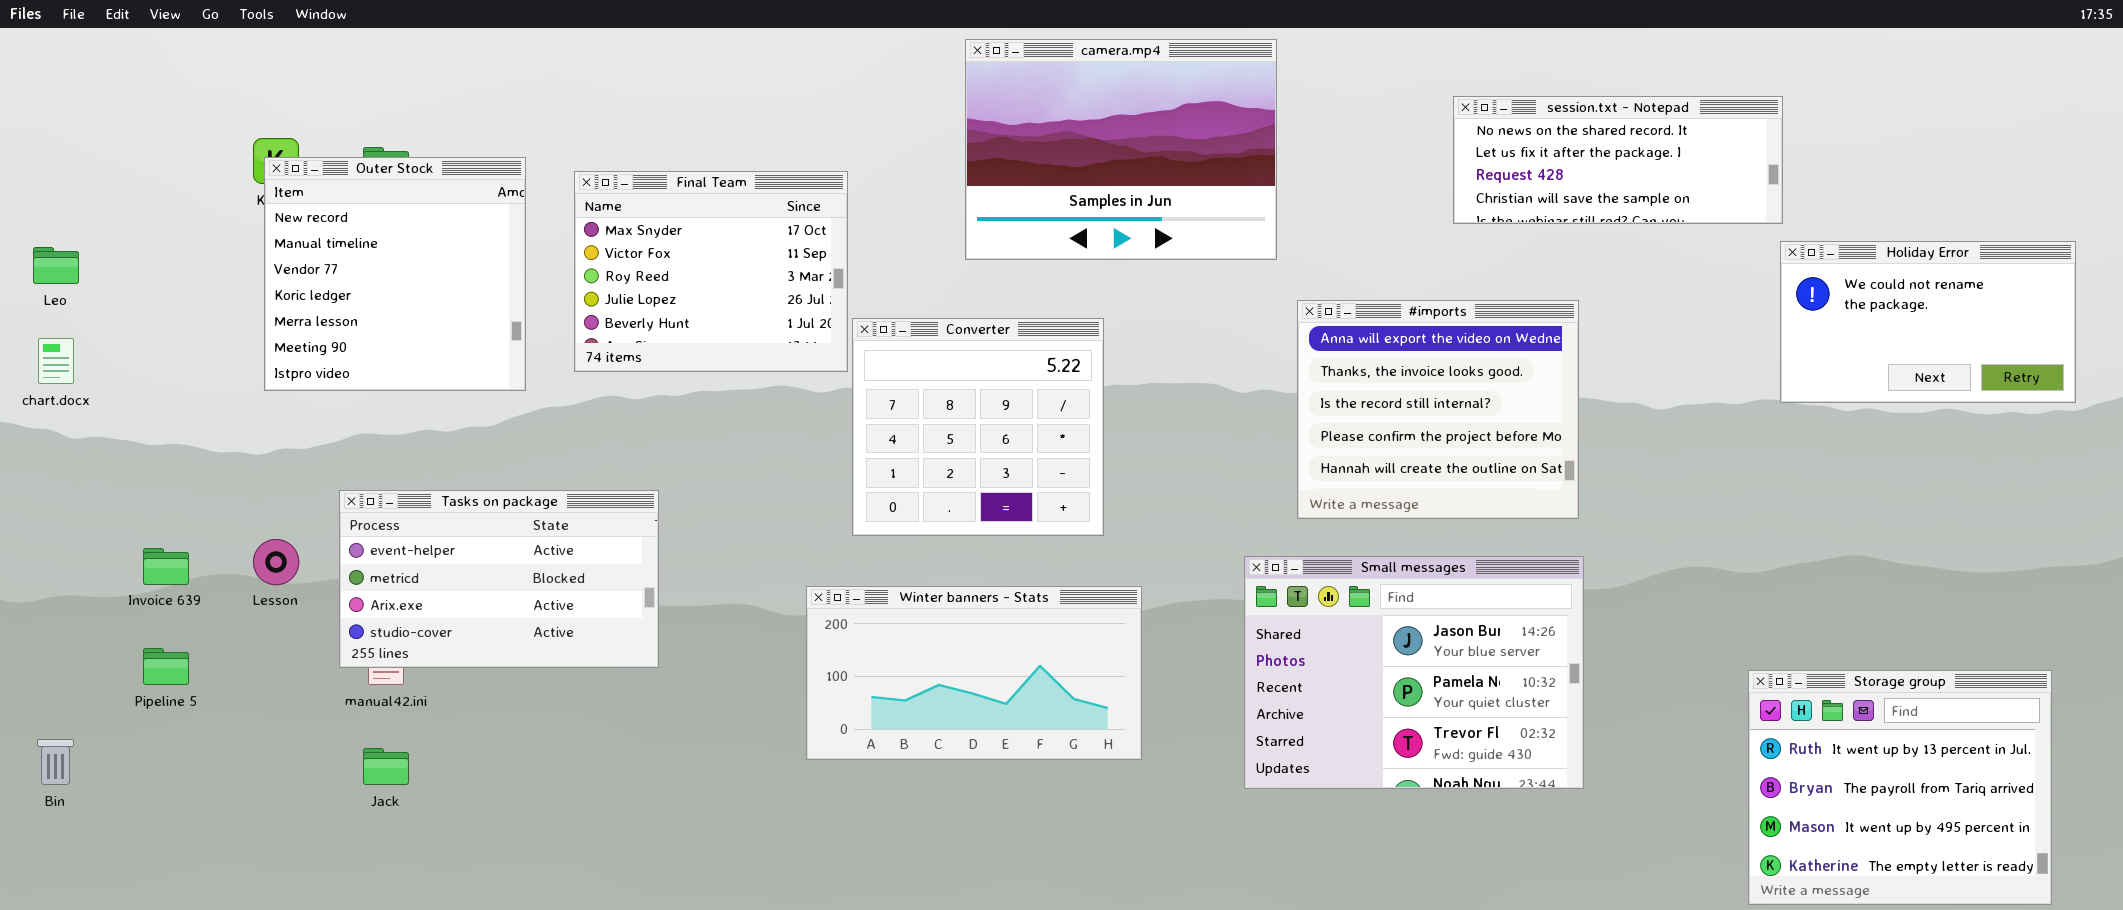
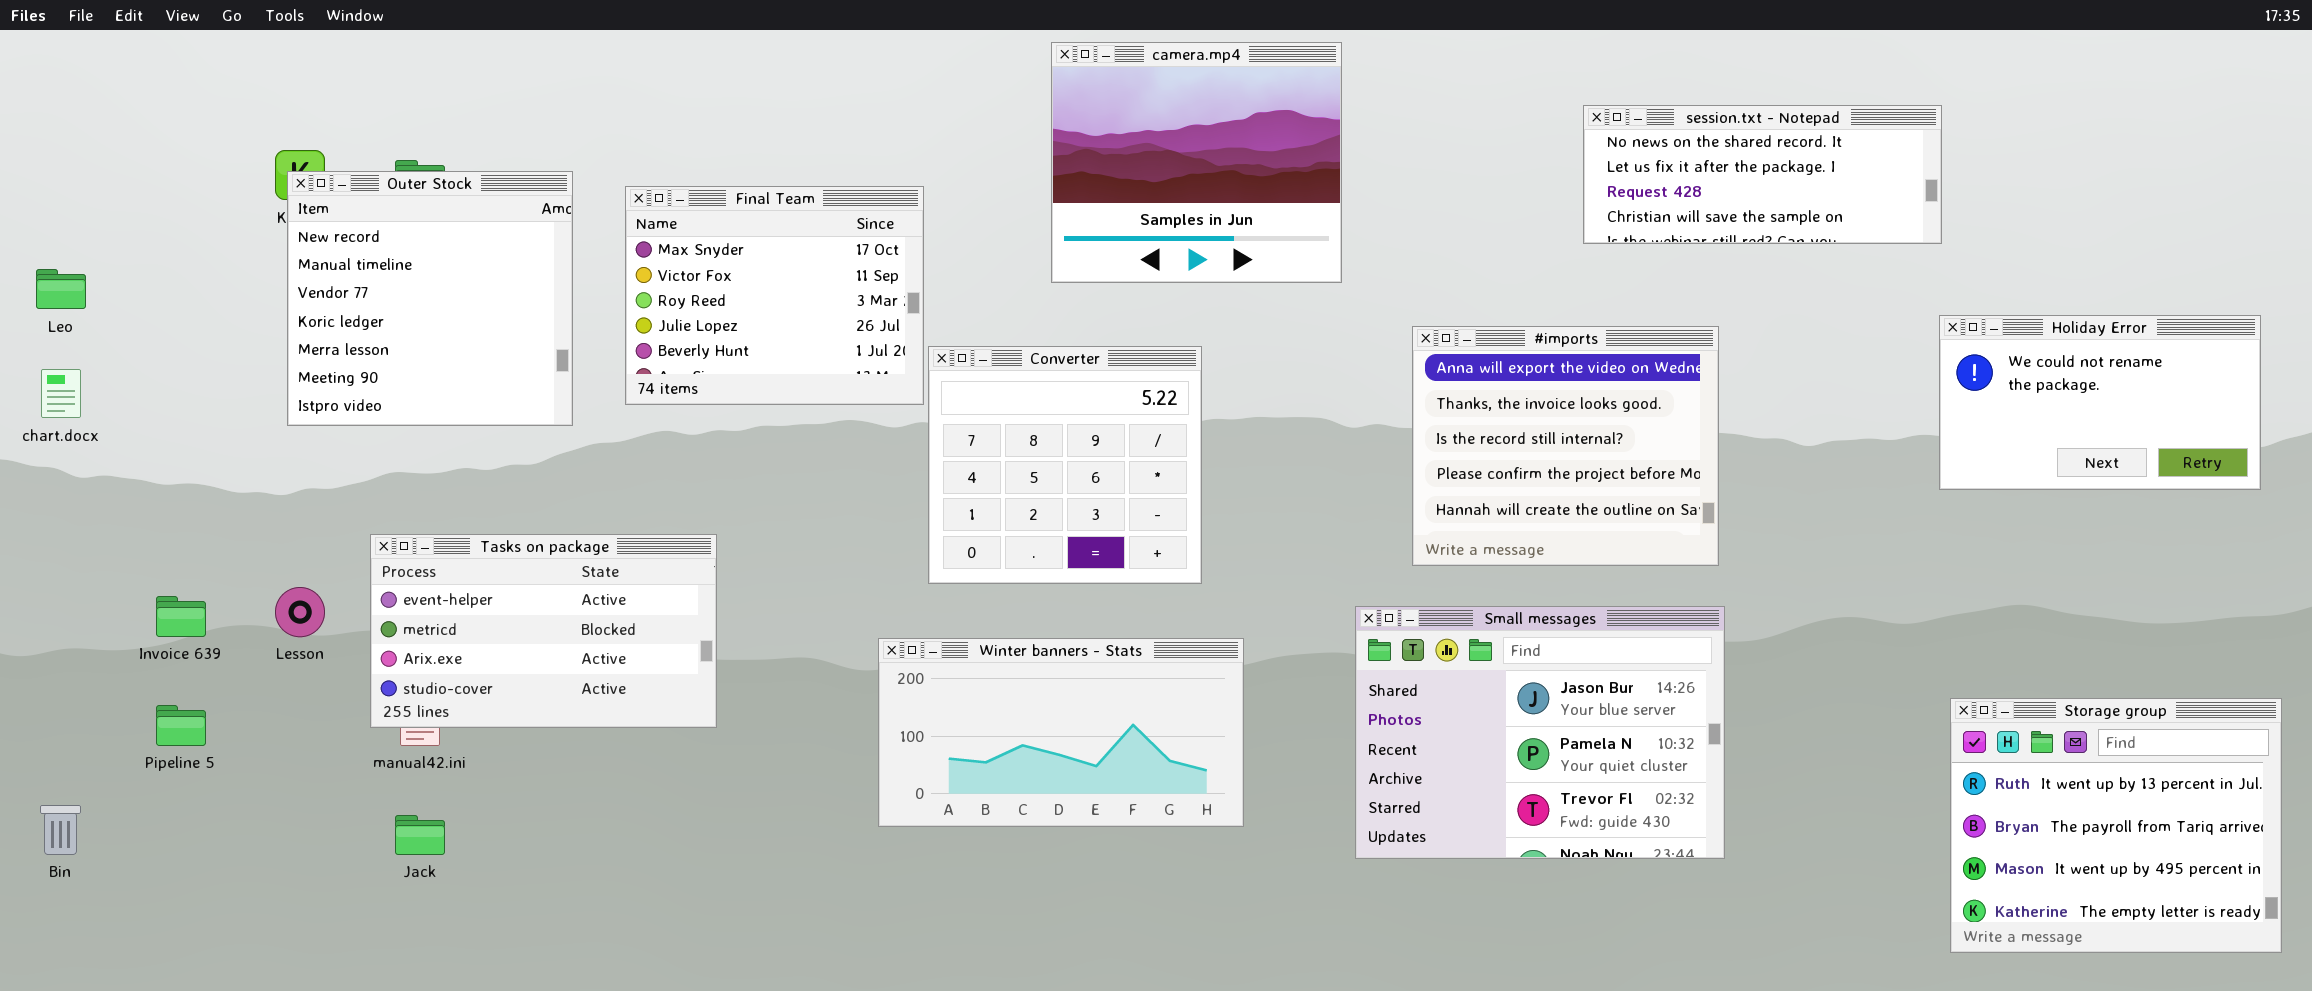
camera.mp4: [965,39,1277,260] -> [1051,42,1342,283], resized
Holiday Error: [1780,241,2076,403] -> [1939,315,2261,490], moved
Storage group: [1748,670,2052,905] -> [1950,698,2282,953], moved

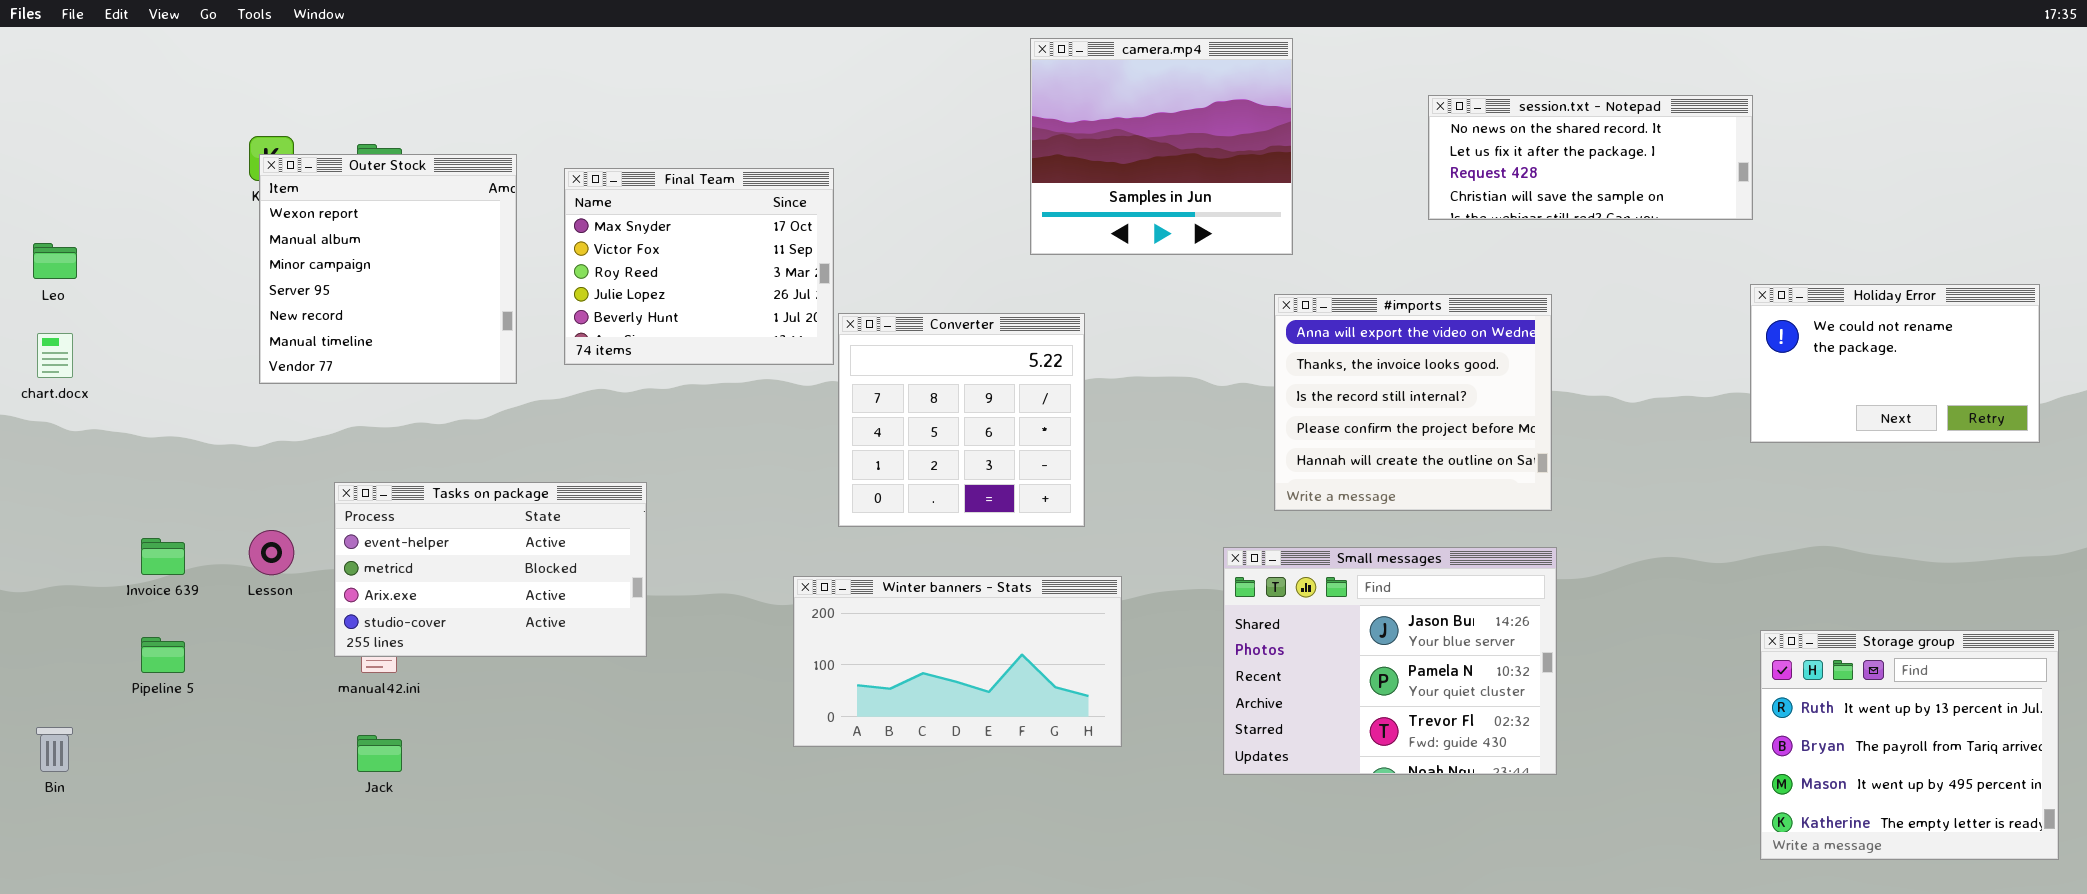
camera.mp4: [1051,42,1342,283] -> [1030,38,1293,255], moved
Outer Stock: [287,171,573,426] -> [259,154,517,384], scrolled up 4 rows

